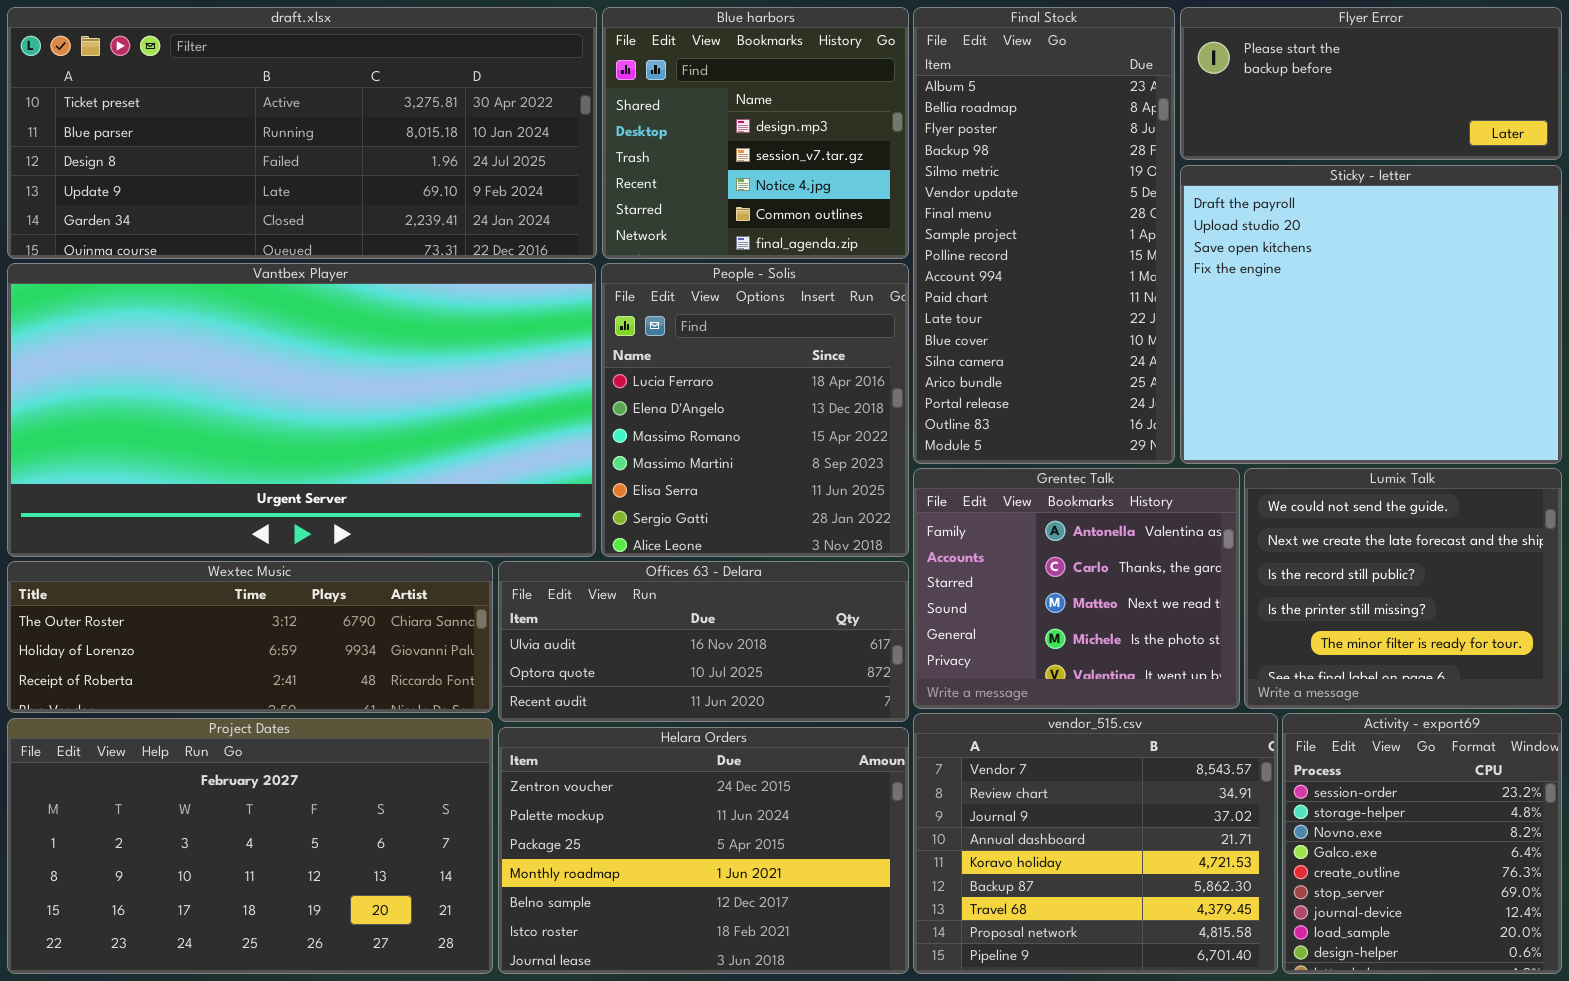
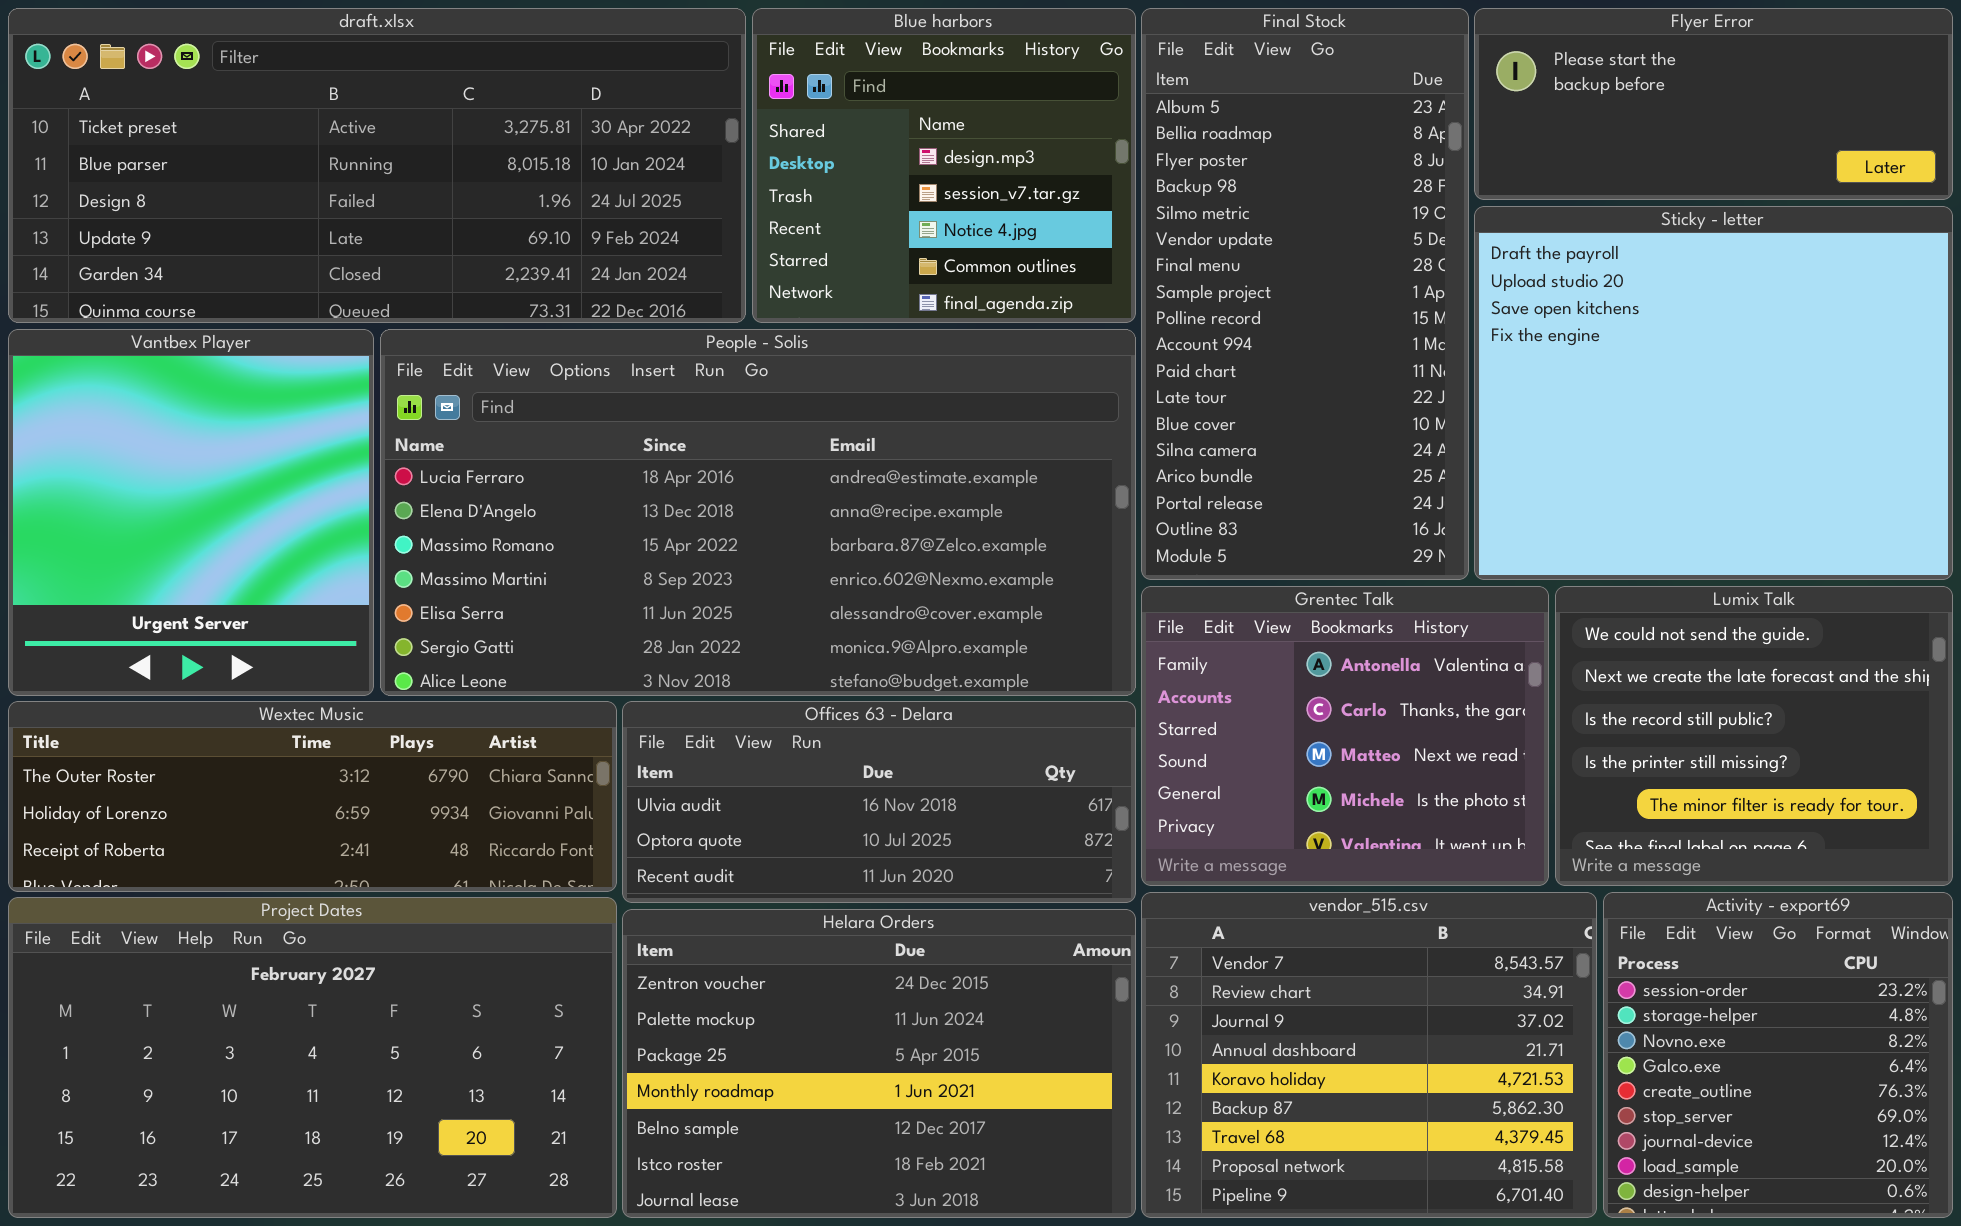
Vantbex Player: [7,263,596,557] -> [8,329,374,696], resized
People - Solis: [601,263,909,557] -> [380,329,1136,696], resized

